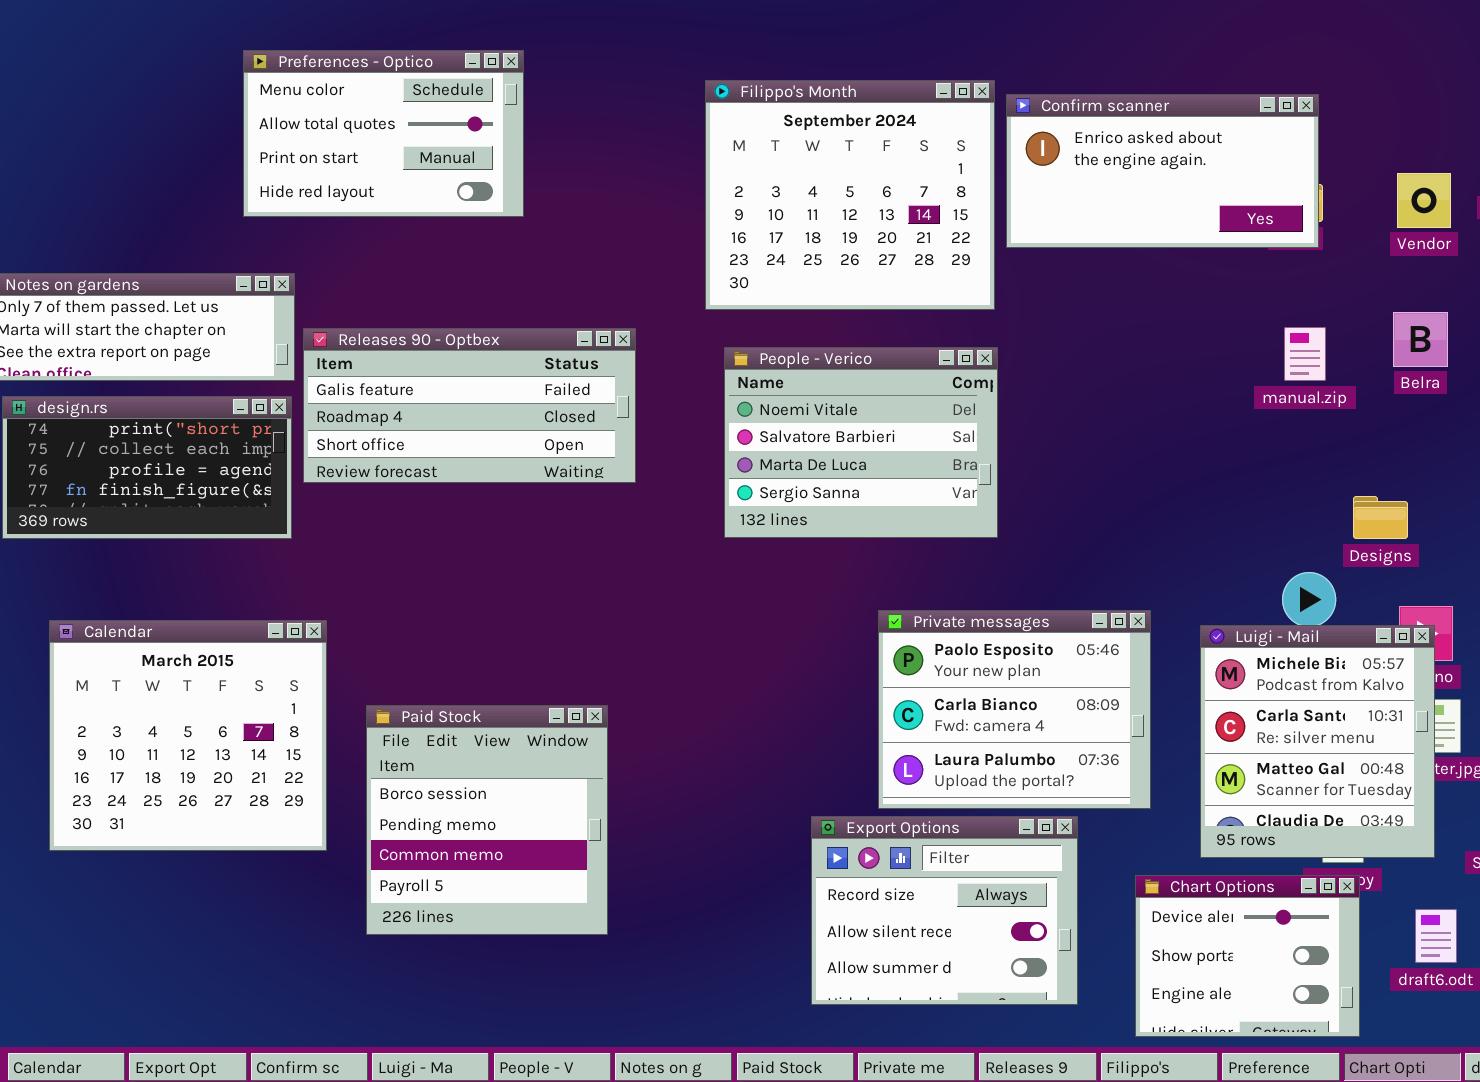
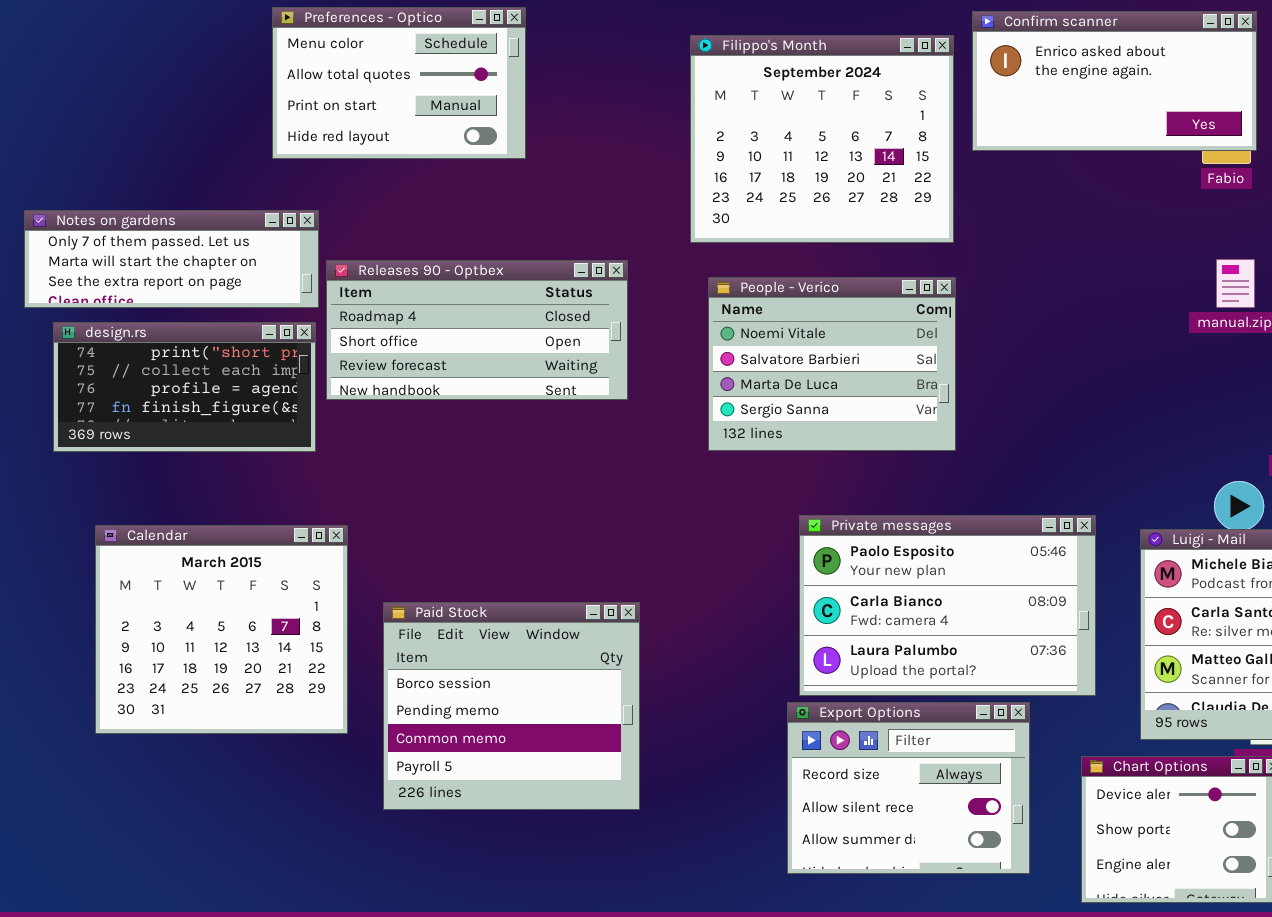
Confirm scanner: [1006,94,1319,248] -> [972,11,1257,151], moved
Releases 90 - Optbex: [303,328,636,483] -> [326,260,628,400], scrolled down 1 row
Private messages: [878,610,1151,809] -> [799,515,1096,696], resized
Paid Stock: [366,705,608,935] -> [383,602,640,810], resized

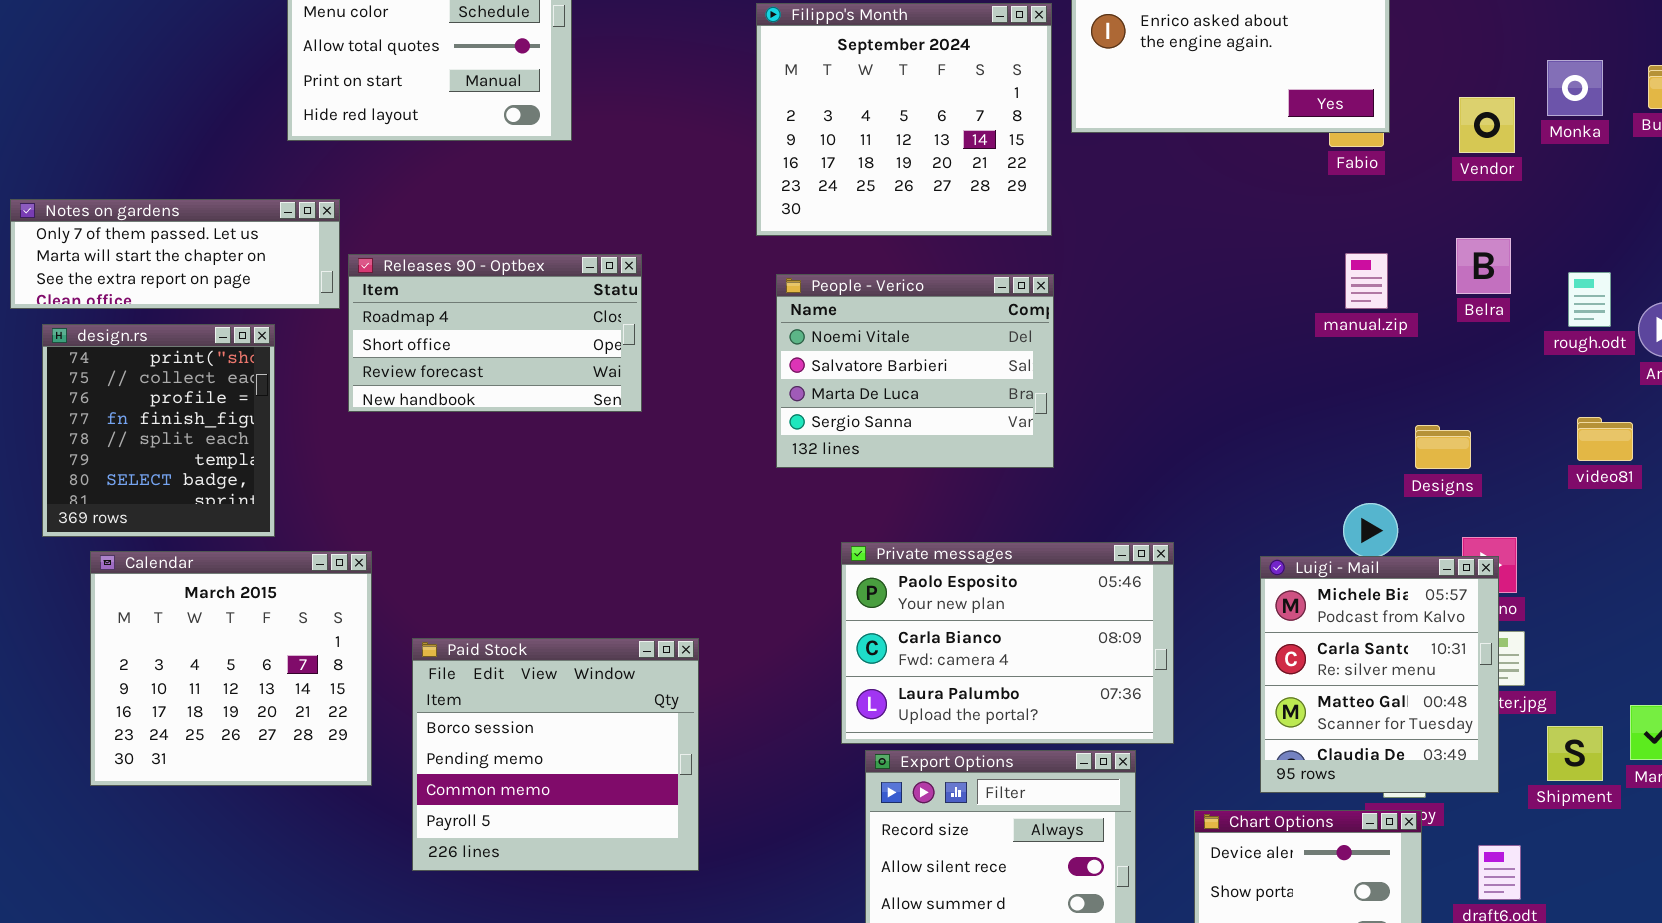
Releases 90 - Optbex: [326,260,628,400] -> [348,254,642,412], resized
design.rs: [53,322,316,452] -> [42,324,275,537], resized
Private messages: [799,515,1096,696] -> [841,542,1174,744], moved

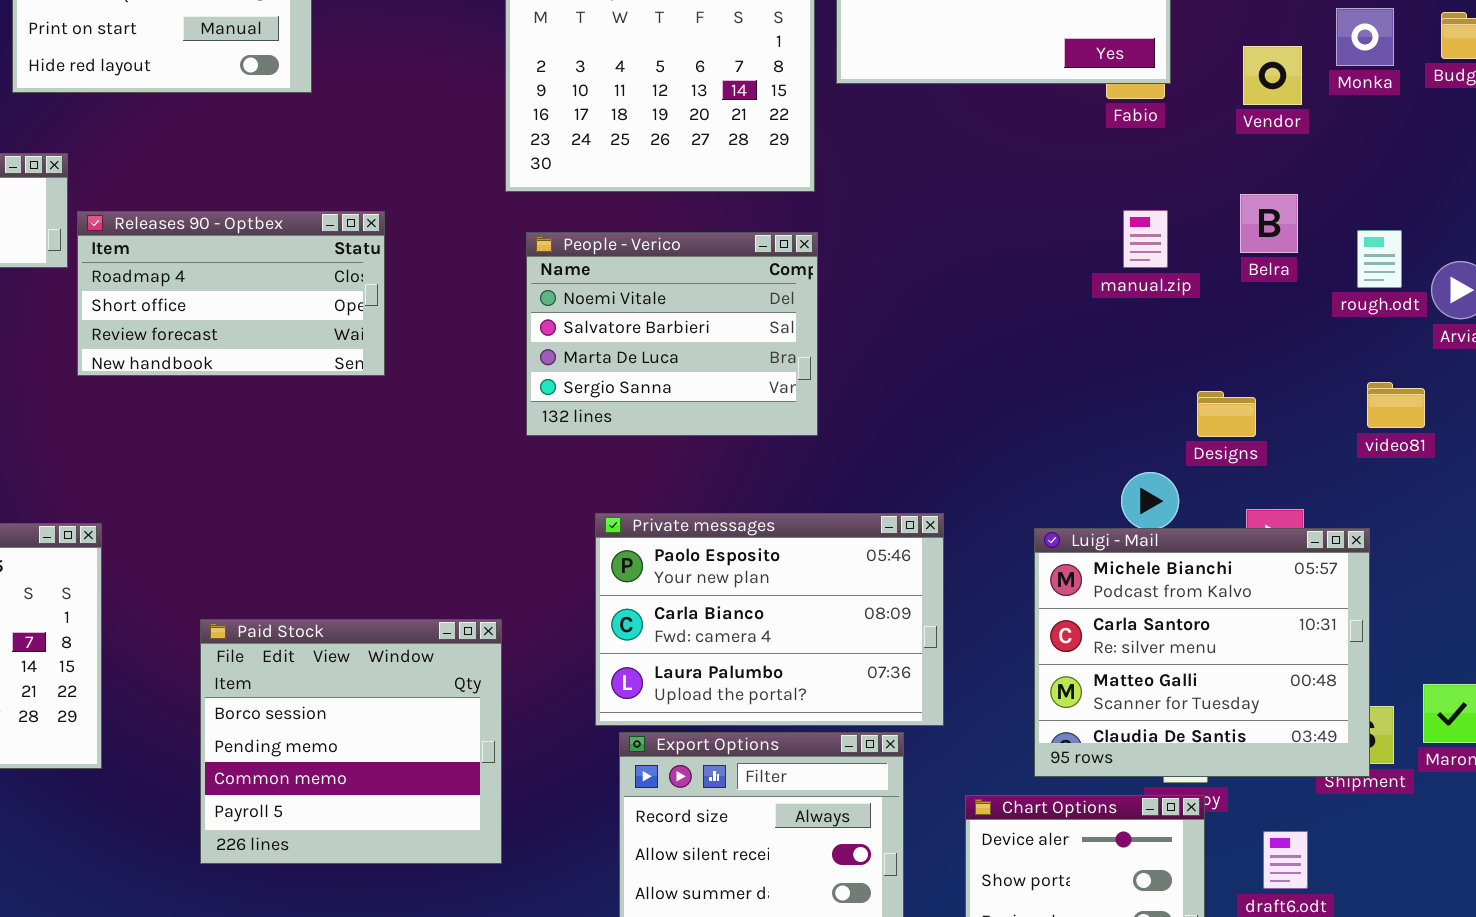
Luigi - Mail: [1260,556,1499,793] -> [1034,528,1370,777], resized
Paid Stock: [412,638,699,871] -> [200,619,502,864], moved

